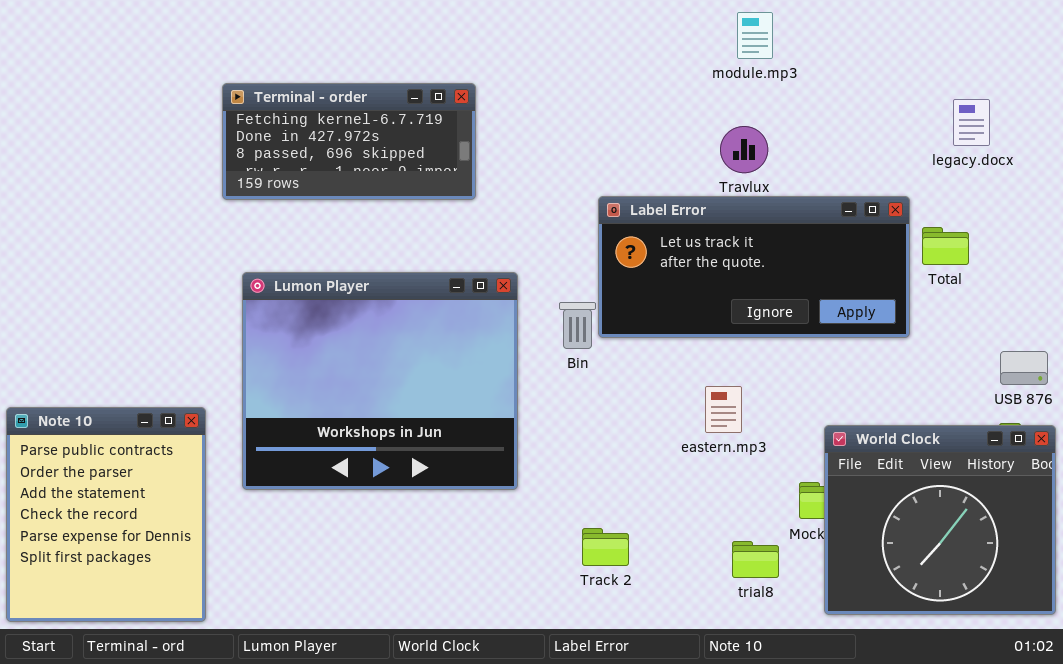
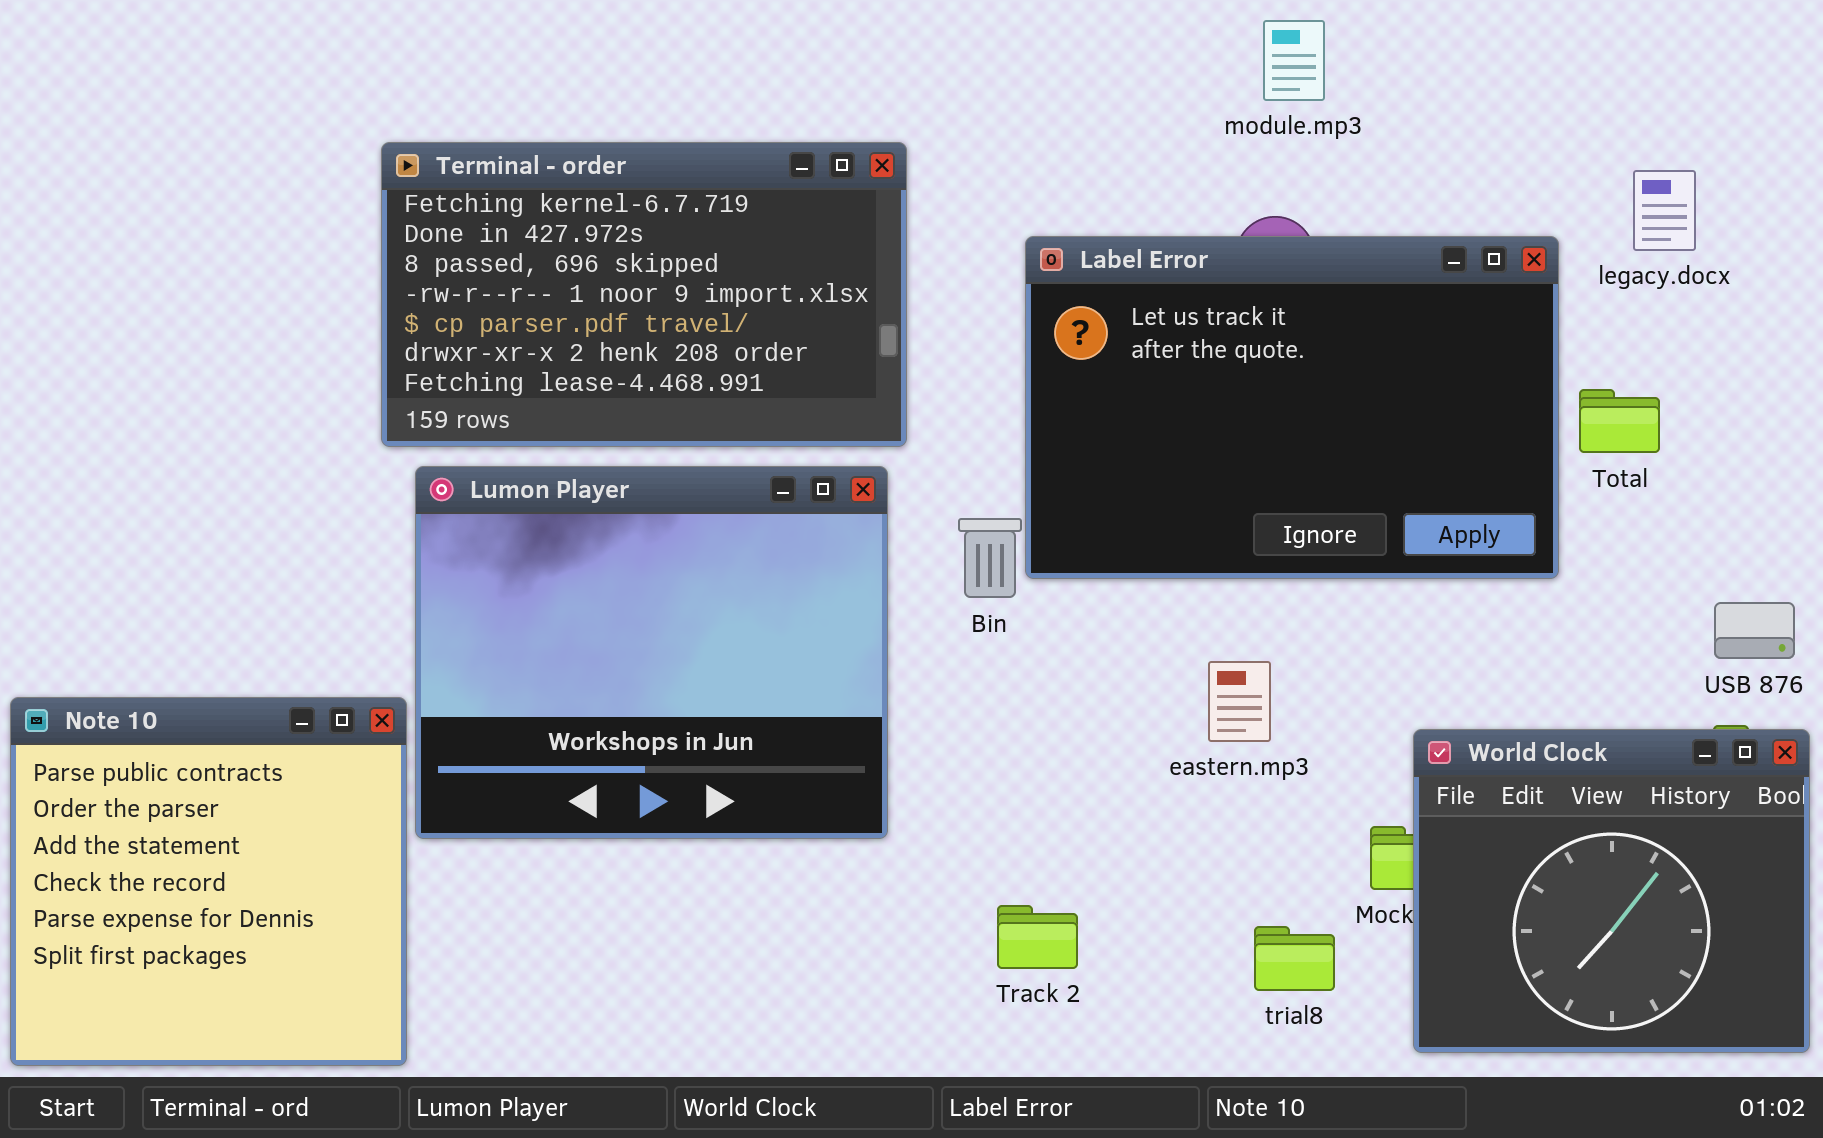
Terminal - order: [222,83,476,200] -> [381,142,907,447], resized
Label Error: [598,196,910,338] -> [1025,236,1559,579], resized
Note 10: [6,407,206,622] -> [10,697,407,1066], resized

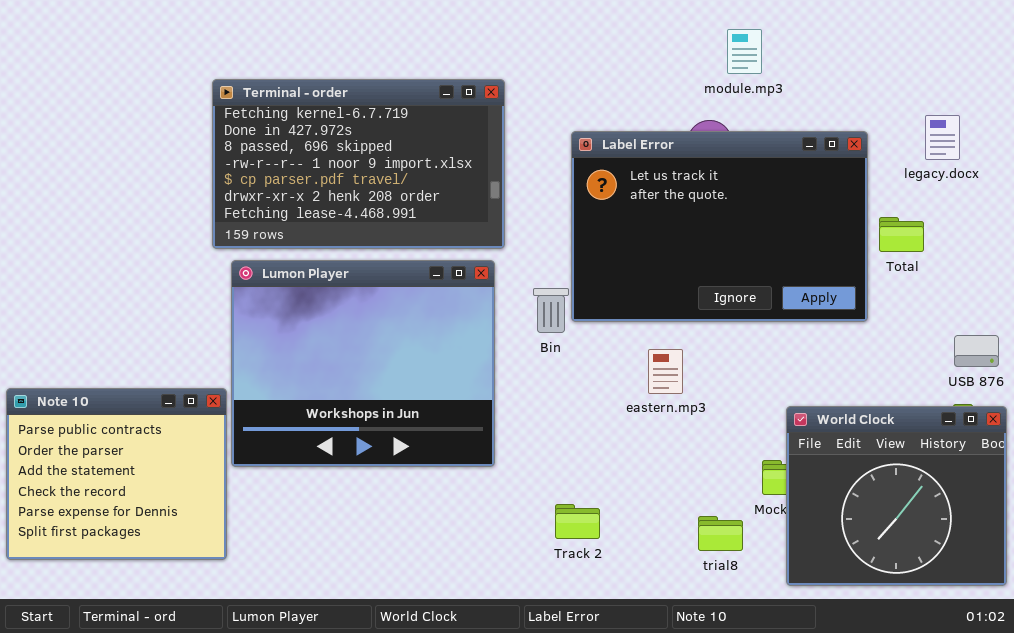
module.mp3: [1263,20,1325,101] -> [727,29,762,74], moved
legacy.docx: [1633,170,1696,251] -> [925,115,960,160], moved
eastern.mp3: [1208,661,1271,742] -> [648,349,683,394], moved
Note 10: [10,697,407,1066] -> [6,388,227,560], resized

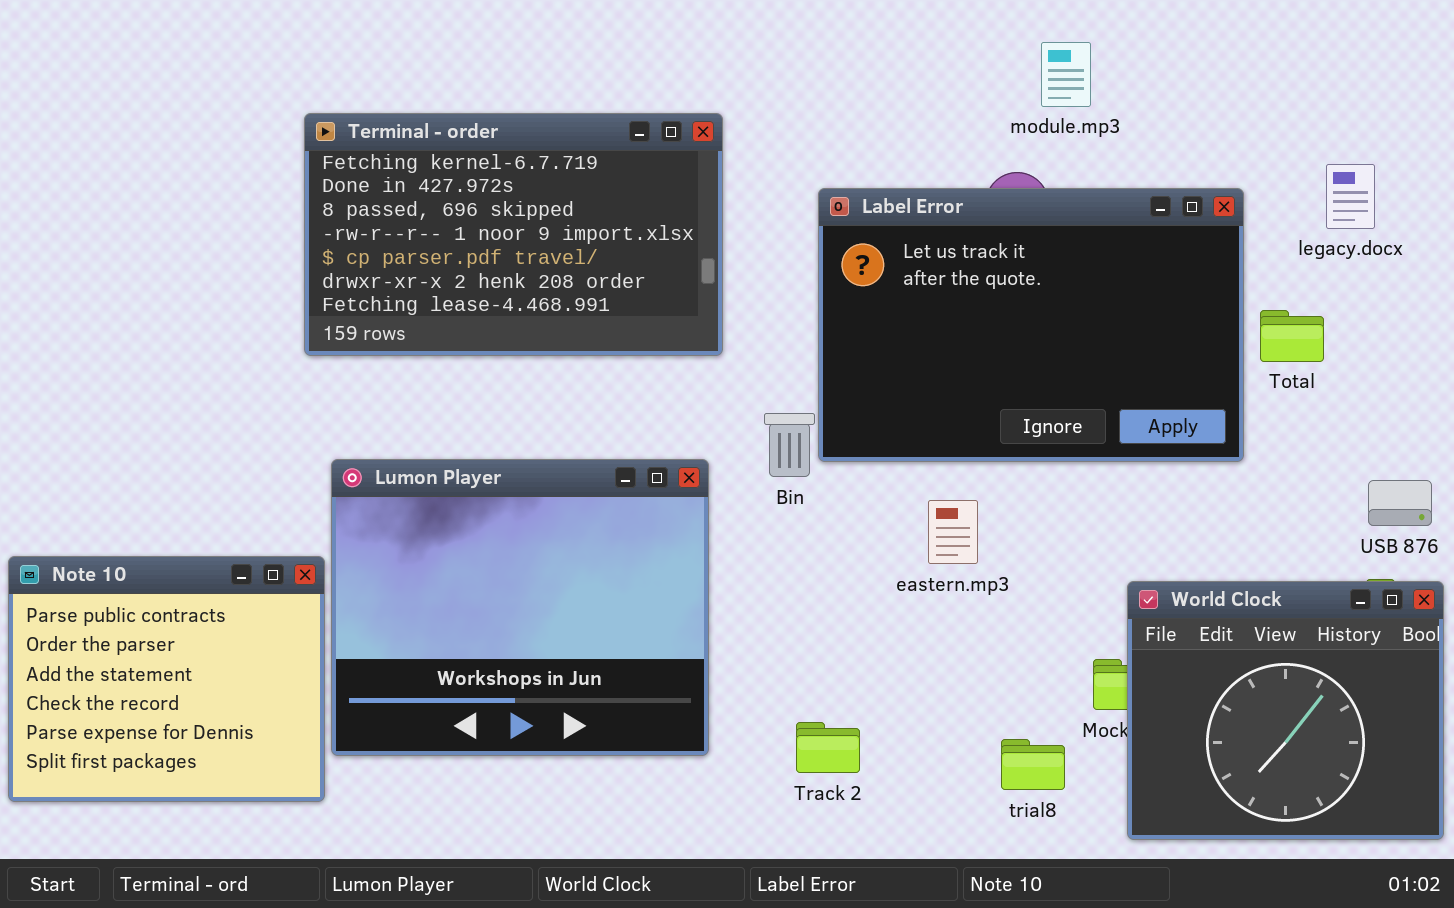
Lumon Player: [231,260,495,467] -> [331,459,709,756], moved

